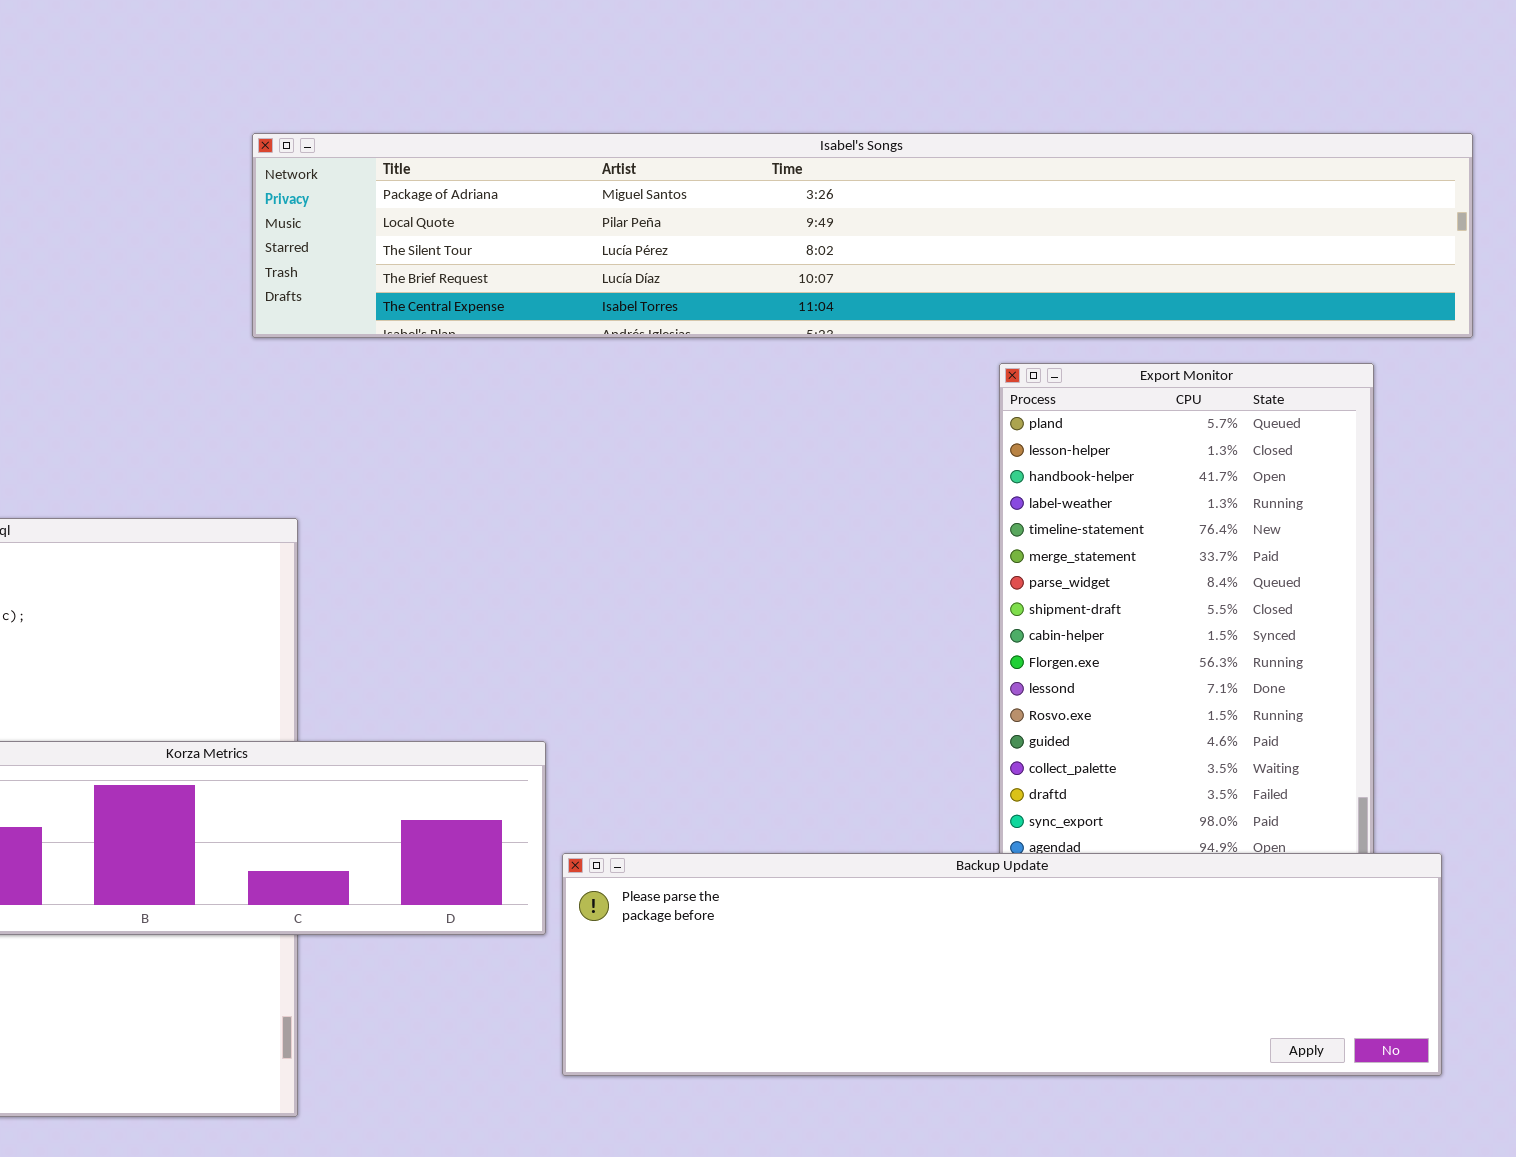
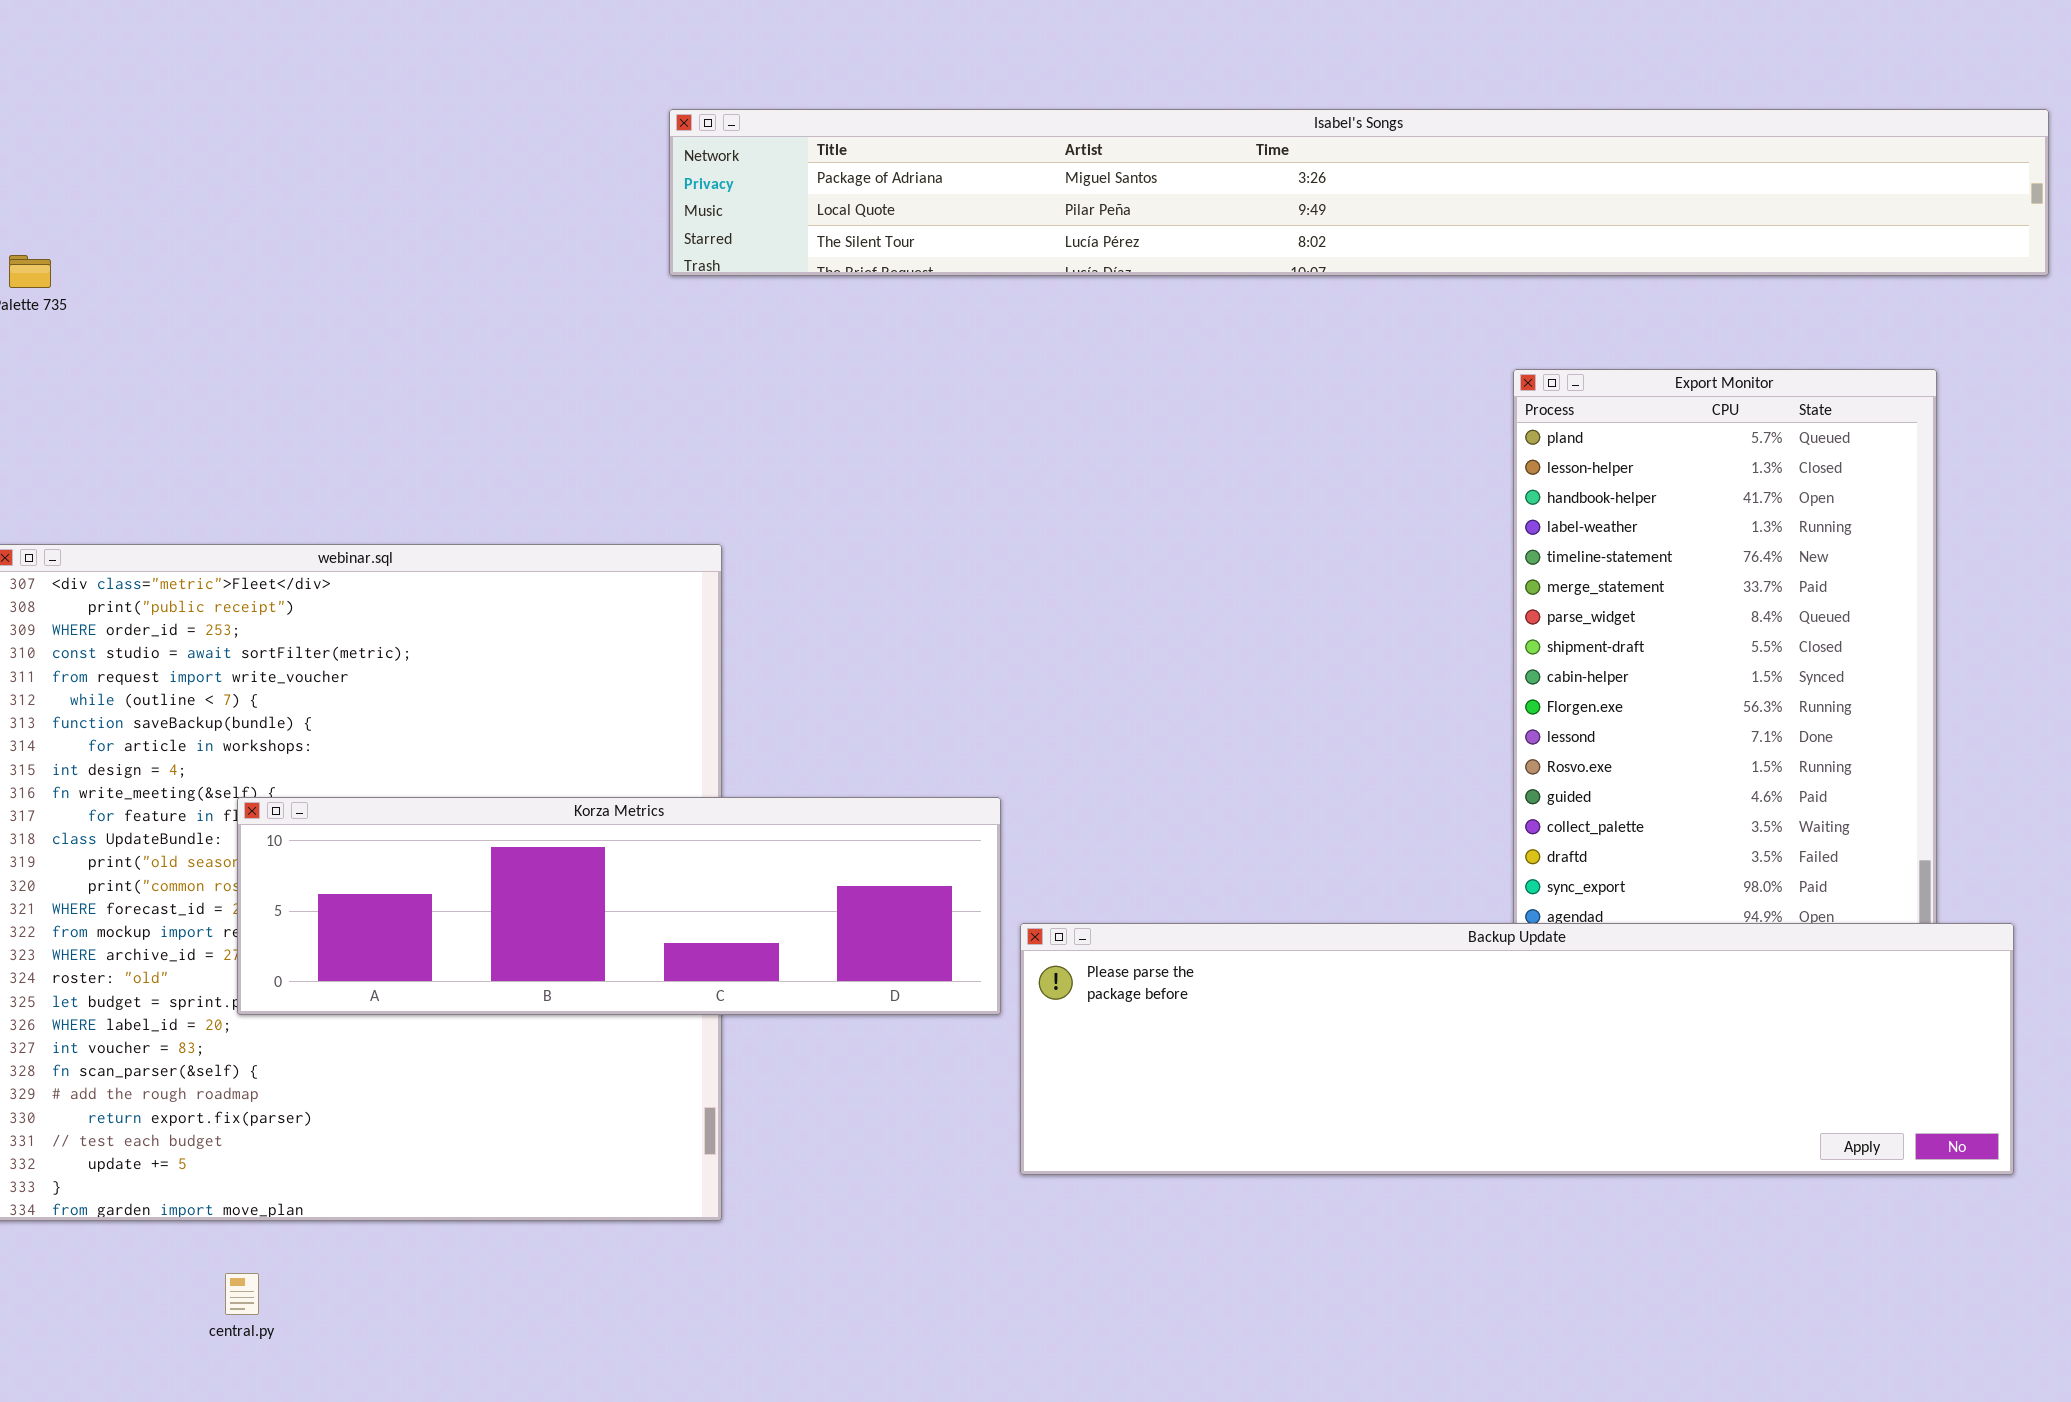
Isabel's Songs: [252,133,1473,338] -> [669,109,2049,276], resized

